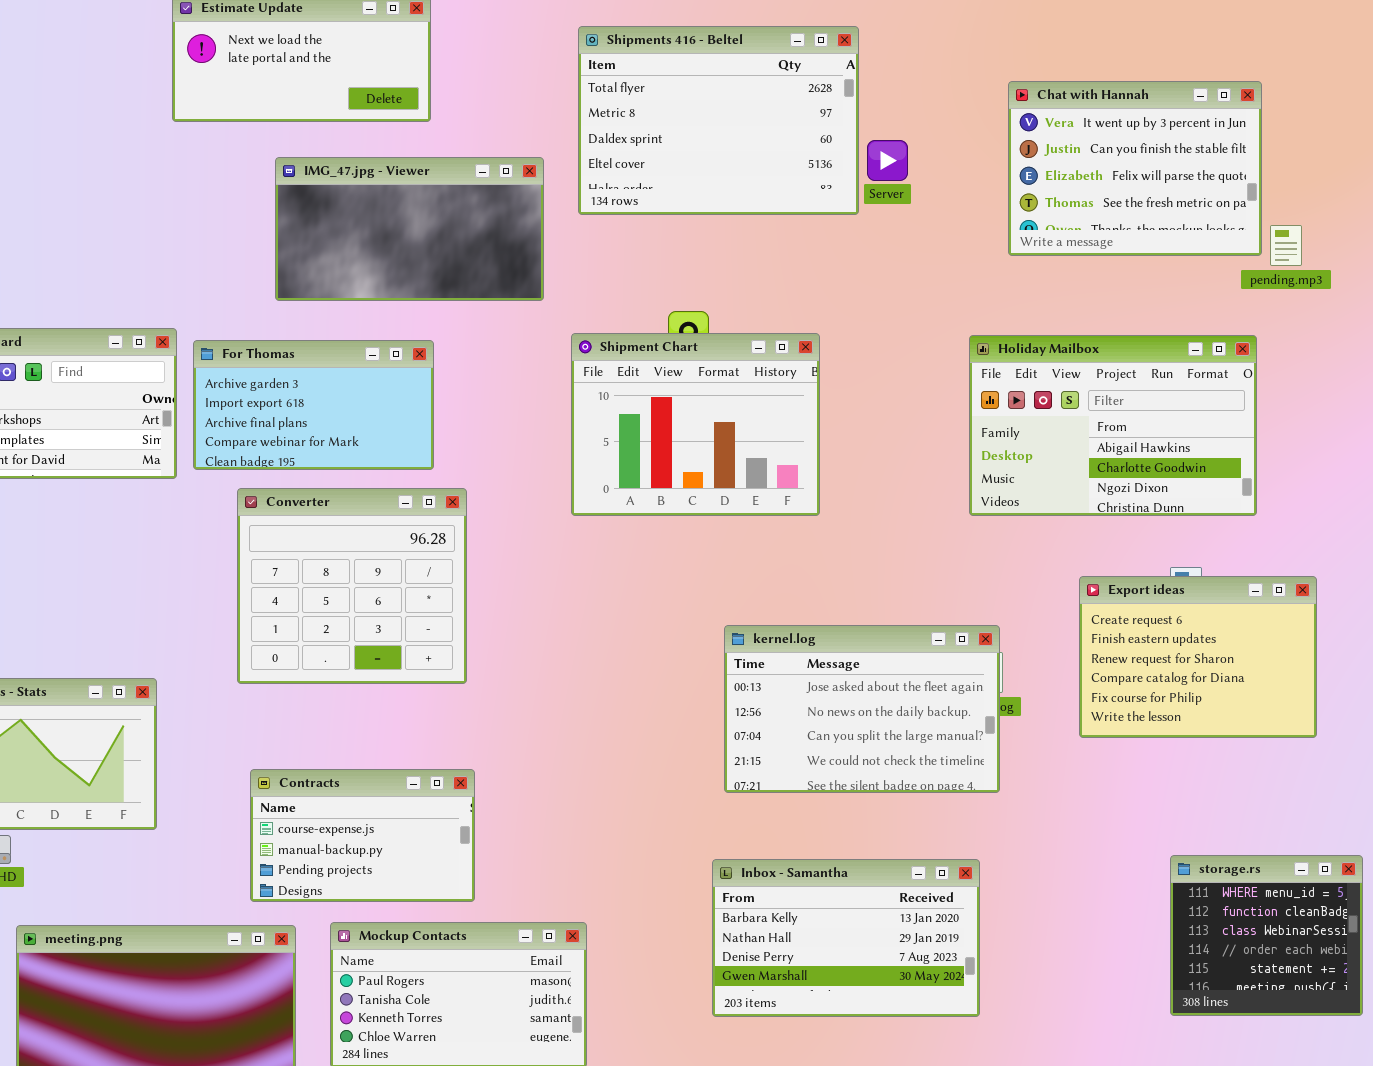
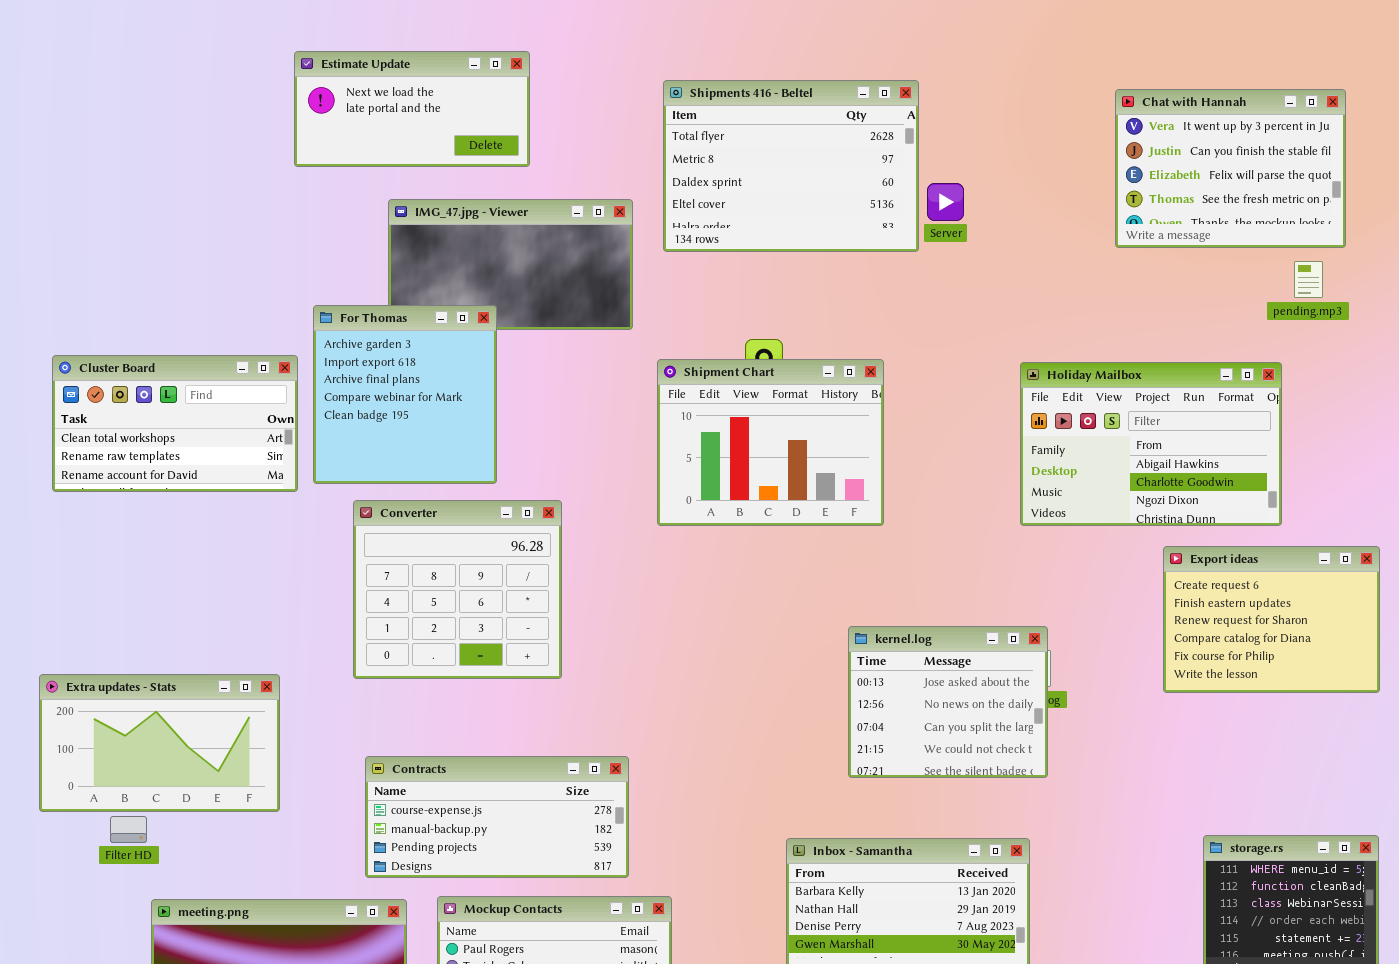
Chat with Hannah: [1008,81,1262,256] -> [1115,89,1346,248], moved
For Thomas: [193,340,434,470] -> [313,305,497,484], resized
Export ideas: [1079,576,1317,738] -> [1163,546,1380,693], moved
kernel.log: [724,625,1000,793] -> [848,626,1048,778], resized
Contracts: [250,769,475,902] -> [365,756,629,878], resized

